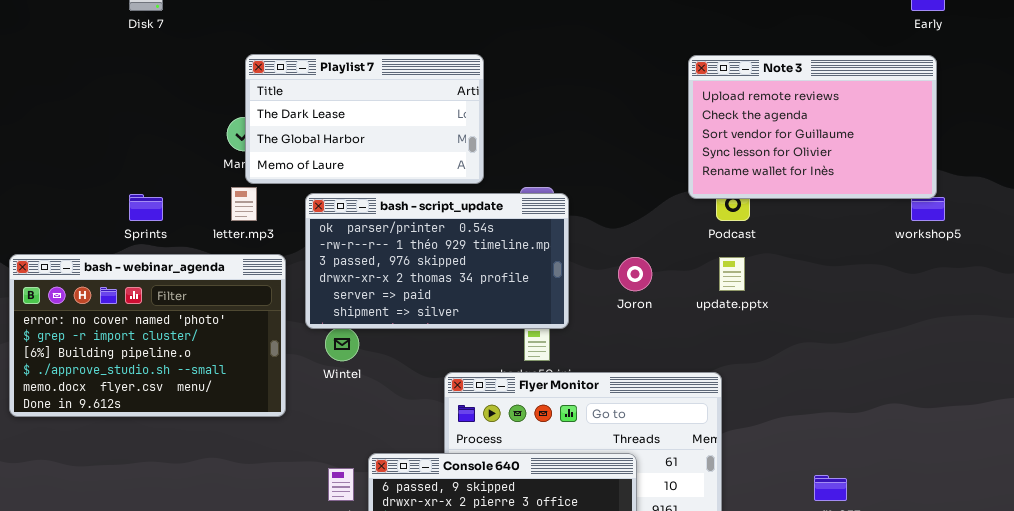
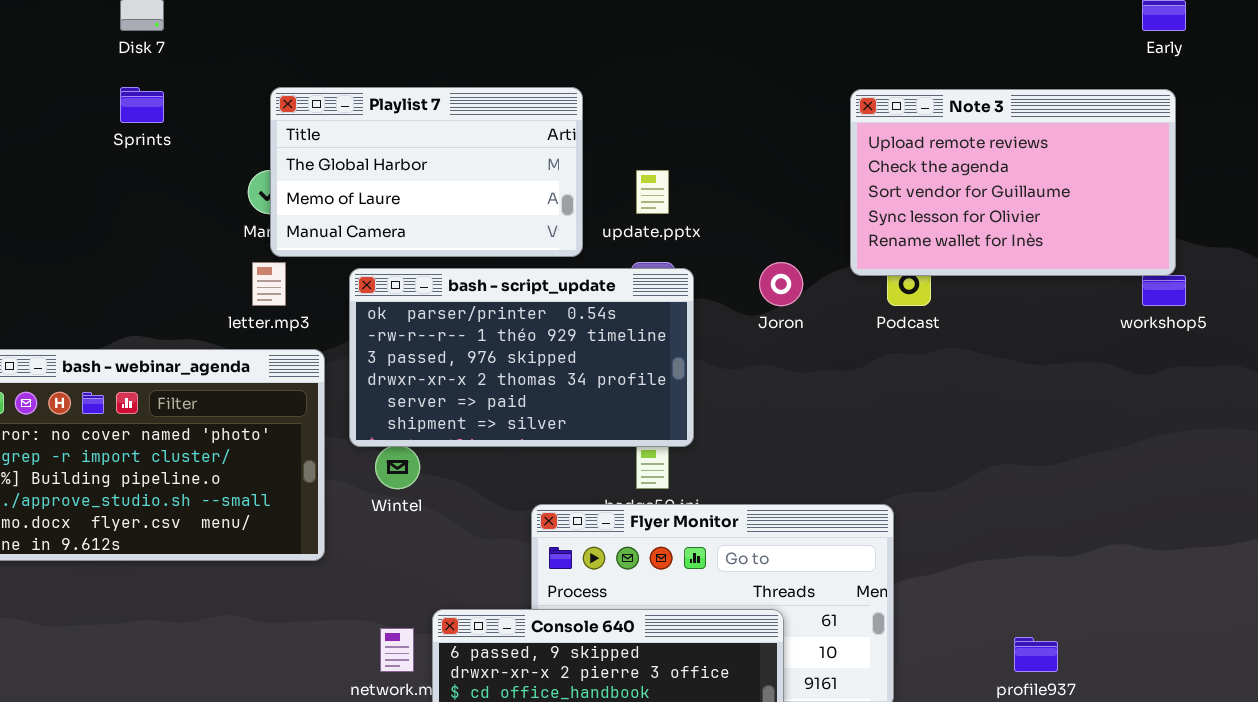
Playlist 7: [245,54,484,184] -> [270,87,583,257], scrolled down 1 row
Sprints: [129,194,163,221] -> [120,87,164,123], moved
Joron: [618,257,652,291] -> [759,262,803,306], moved
update.pptx: [719,257,745,291] -> [636,170,669,214], moved

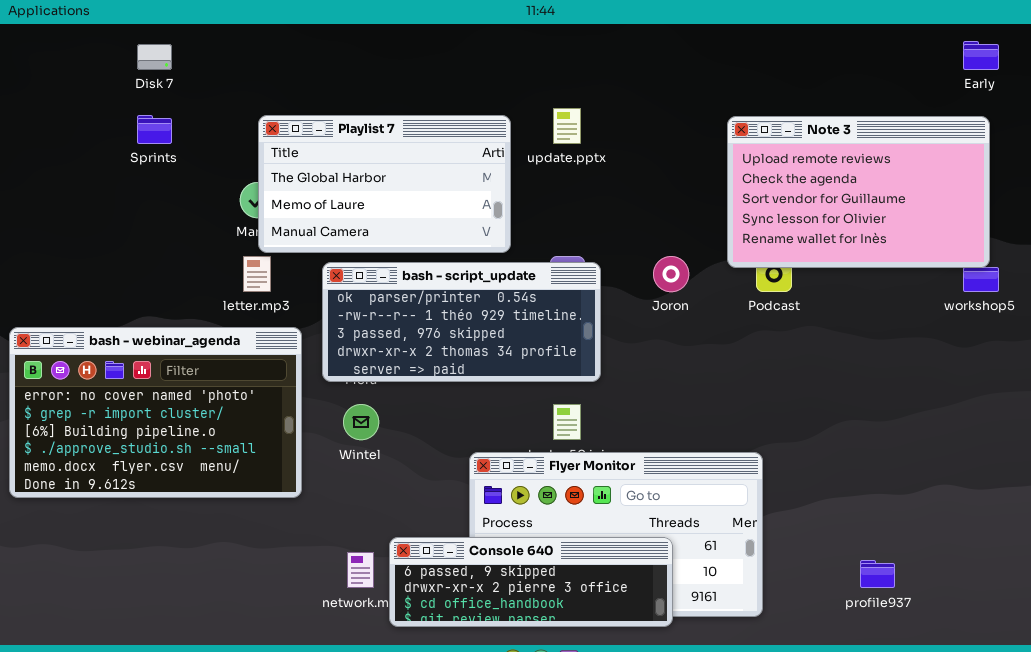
update.pptx: [636,170,669,214] -> [553,108,581,144], moved
bash - script_update: [349,268,694,447] -> [322,262,601,382], resized

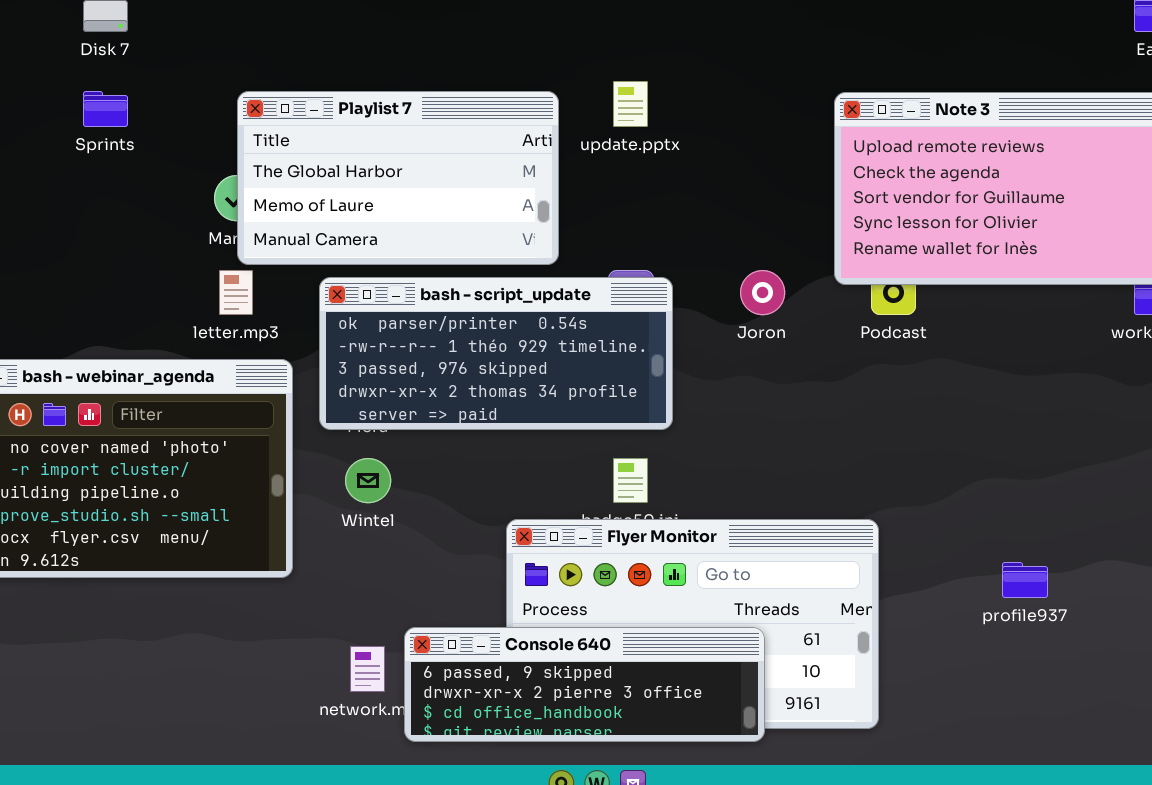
profile937: [860,560,895,588] -> [1002,562,1048,598], moved

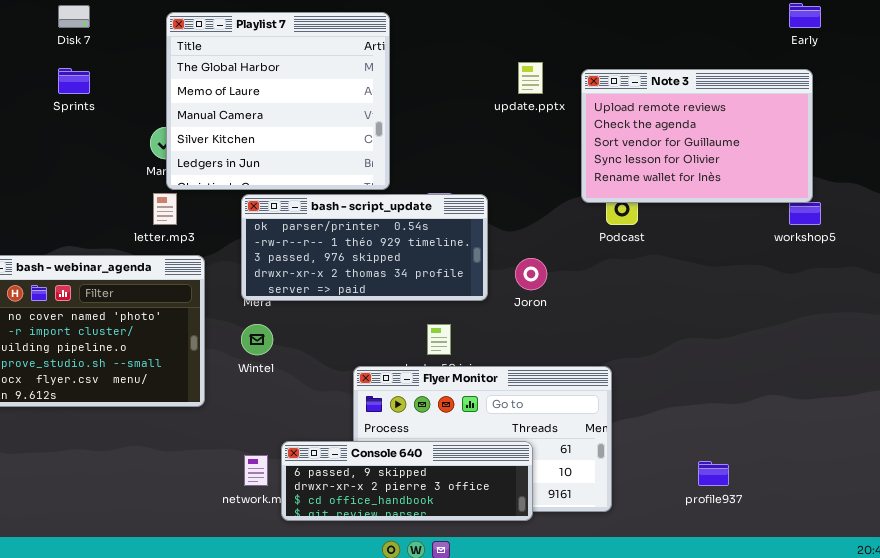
update.pptx: [613,81,648,127] -> [518,62,543,94], moved
Playlist 7: [237,91,559,265] -> [166,12,390,190], resized
Joron: [740,270,785,315] -> [515,258,547,290], moved
bash - script_update: [319,277,673,430] -> [241,194,488,301], moved
profile937: [1002,562,1048,598] -> [698,461,729,486], moved

